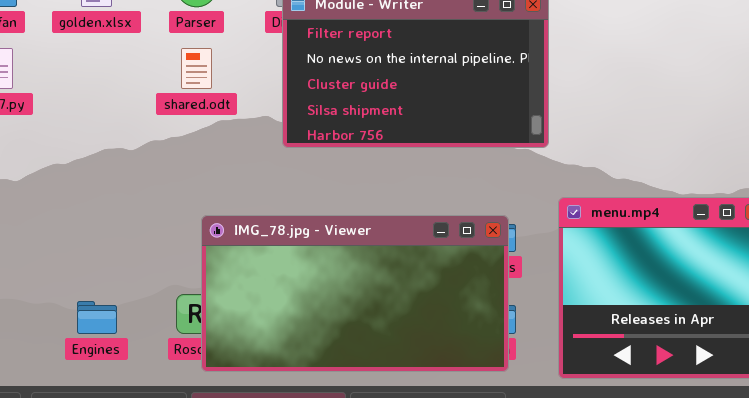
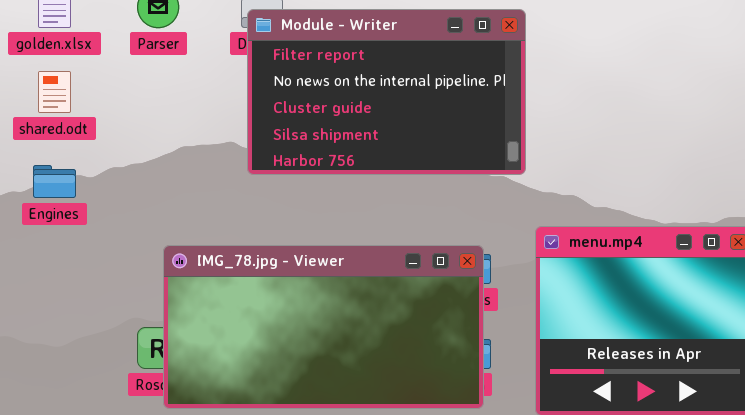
shared.odt: [181,48,212,89] -> [38,71,71,113], moved
Engines: [77,301,117,334] -> [33,165,76,198], moved

